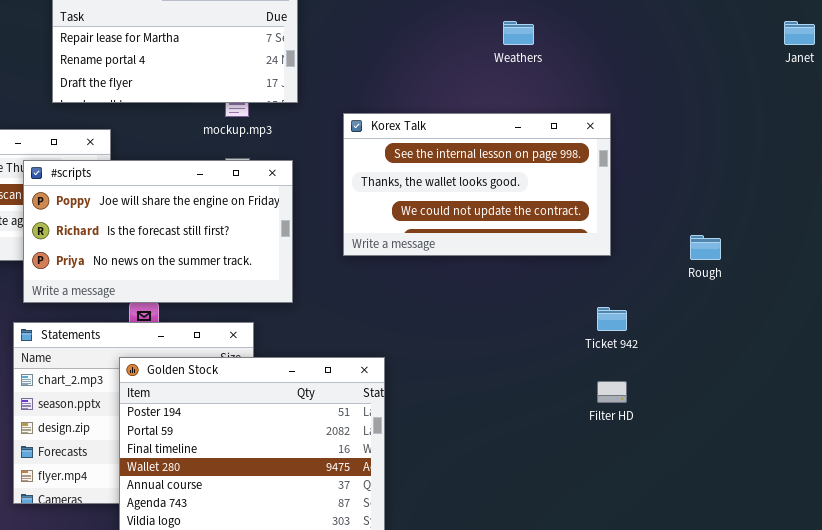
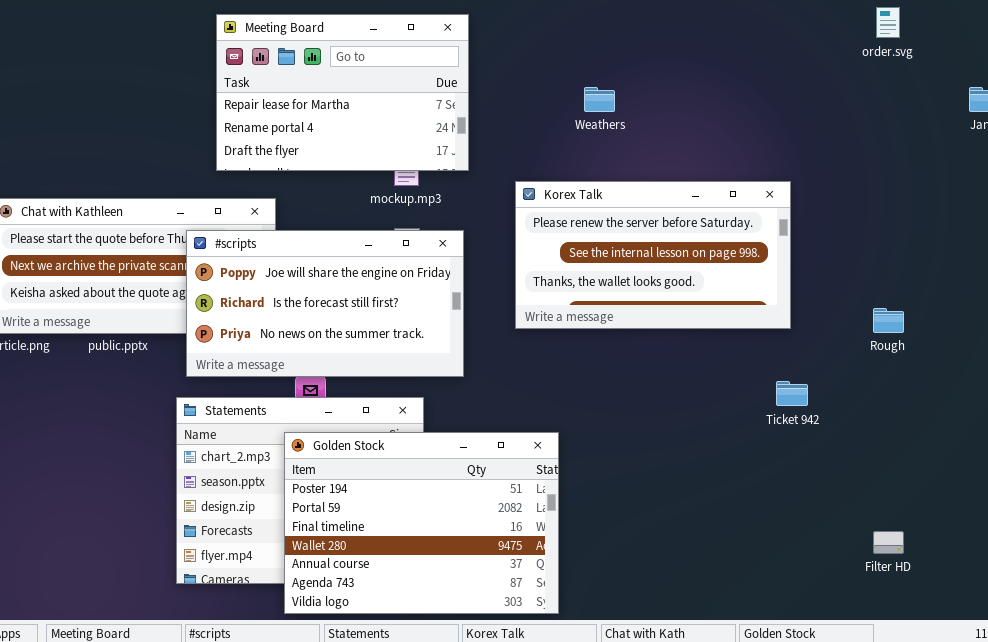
Weathers: [503,21,534,45] -> [584,87,615,112], moved
Korex Talk: [343,113,611,256] -> [515,181,791,329], scrolled up 1 row
Filter HD: [597,381,627,403] -> [873,531,904,554], moved

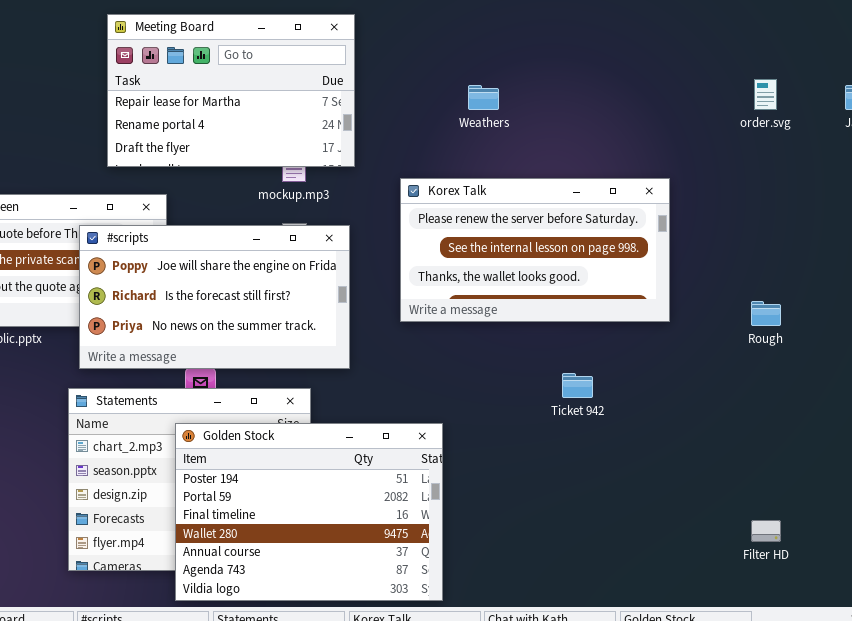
order.svg: [876,7,900,38] -> [754,79,777,110], moved
Ticket 942: [776,381,808,406] -> [562,373,593,398], moved

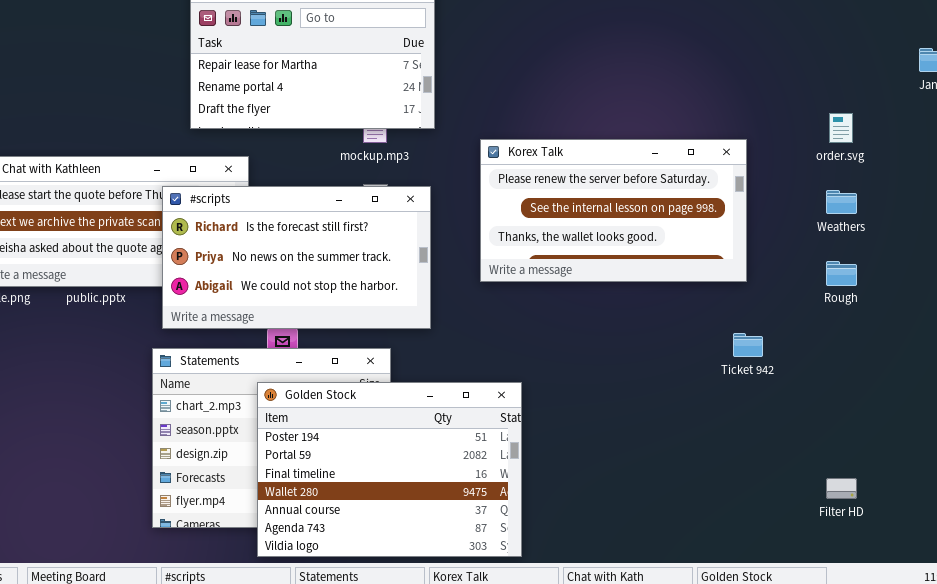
order.svg: [754,79,777,110] -> [829,113,853,143], moved
Weathers: [468,85,499,110] -> [826,190,857,214], moved
#scripts: [79,225,350,369] -> [162,186,431,329], scrolled down 1 row
Ticket 942: [562,373,593,398] -> [733,333,763,357], moved

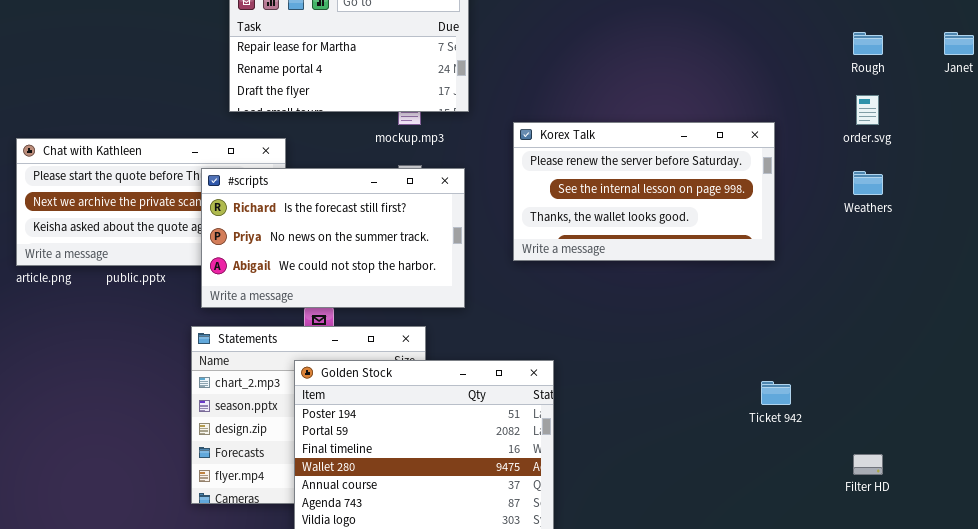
Rough: [826,261,857,286] -> [853,32,883,55], moved
Ticket 942: [733,333,763,357] -> [761,381,791,405], moved

